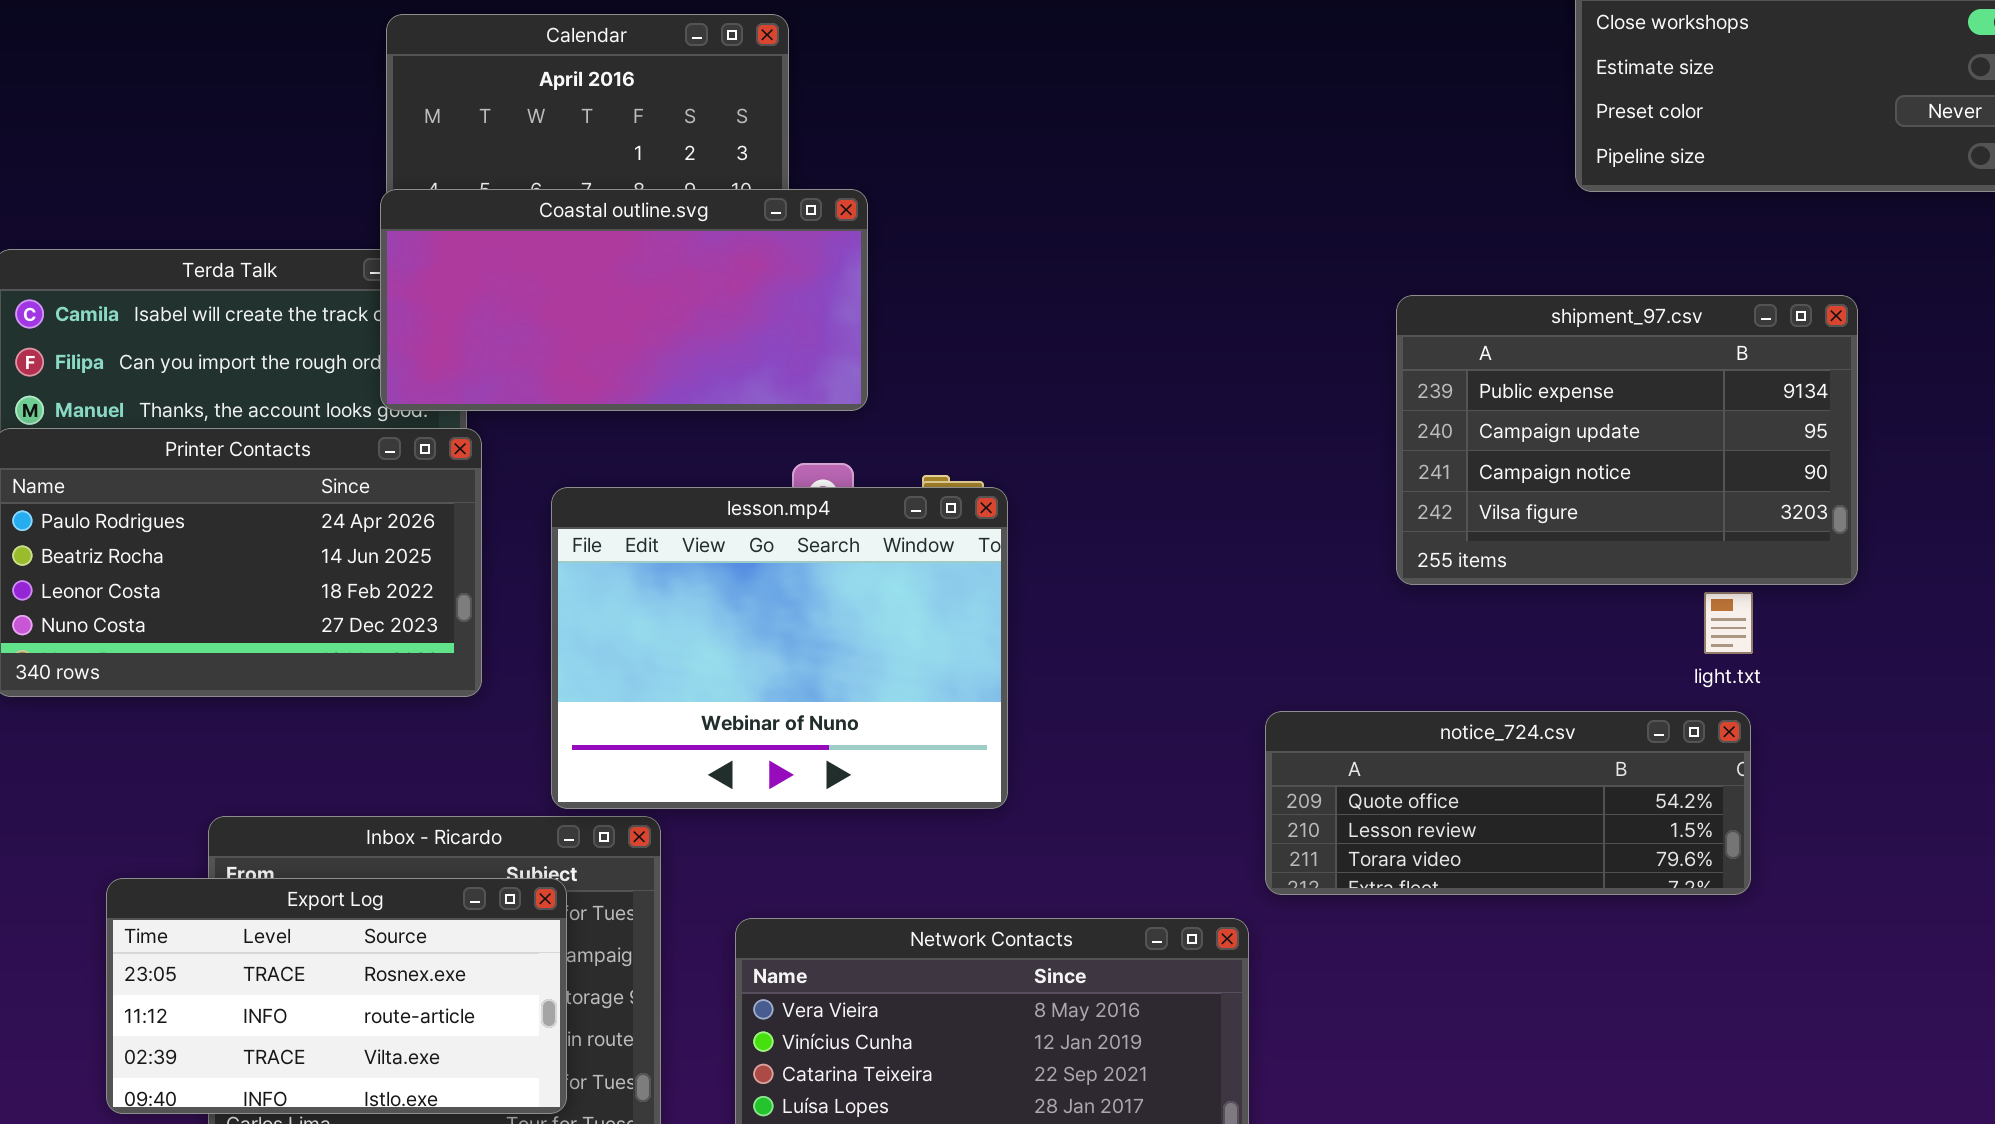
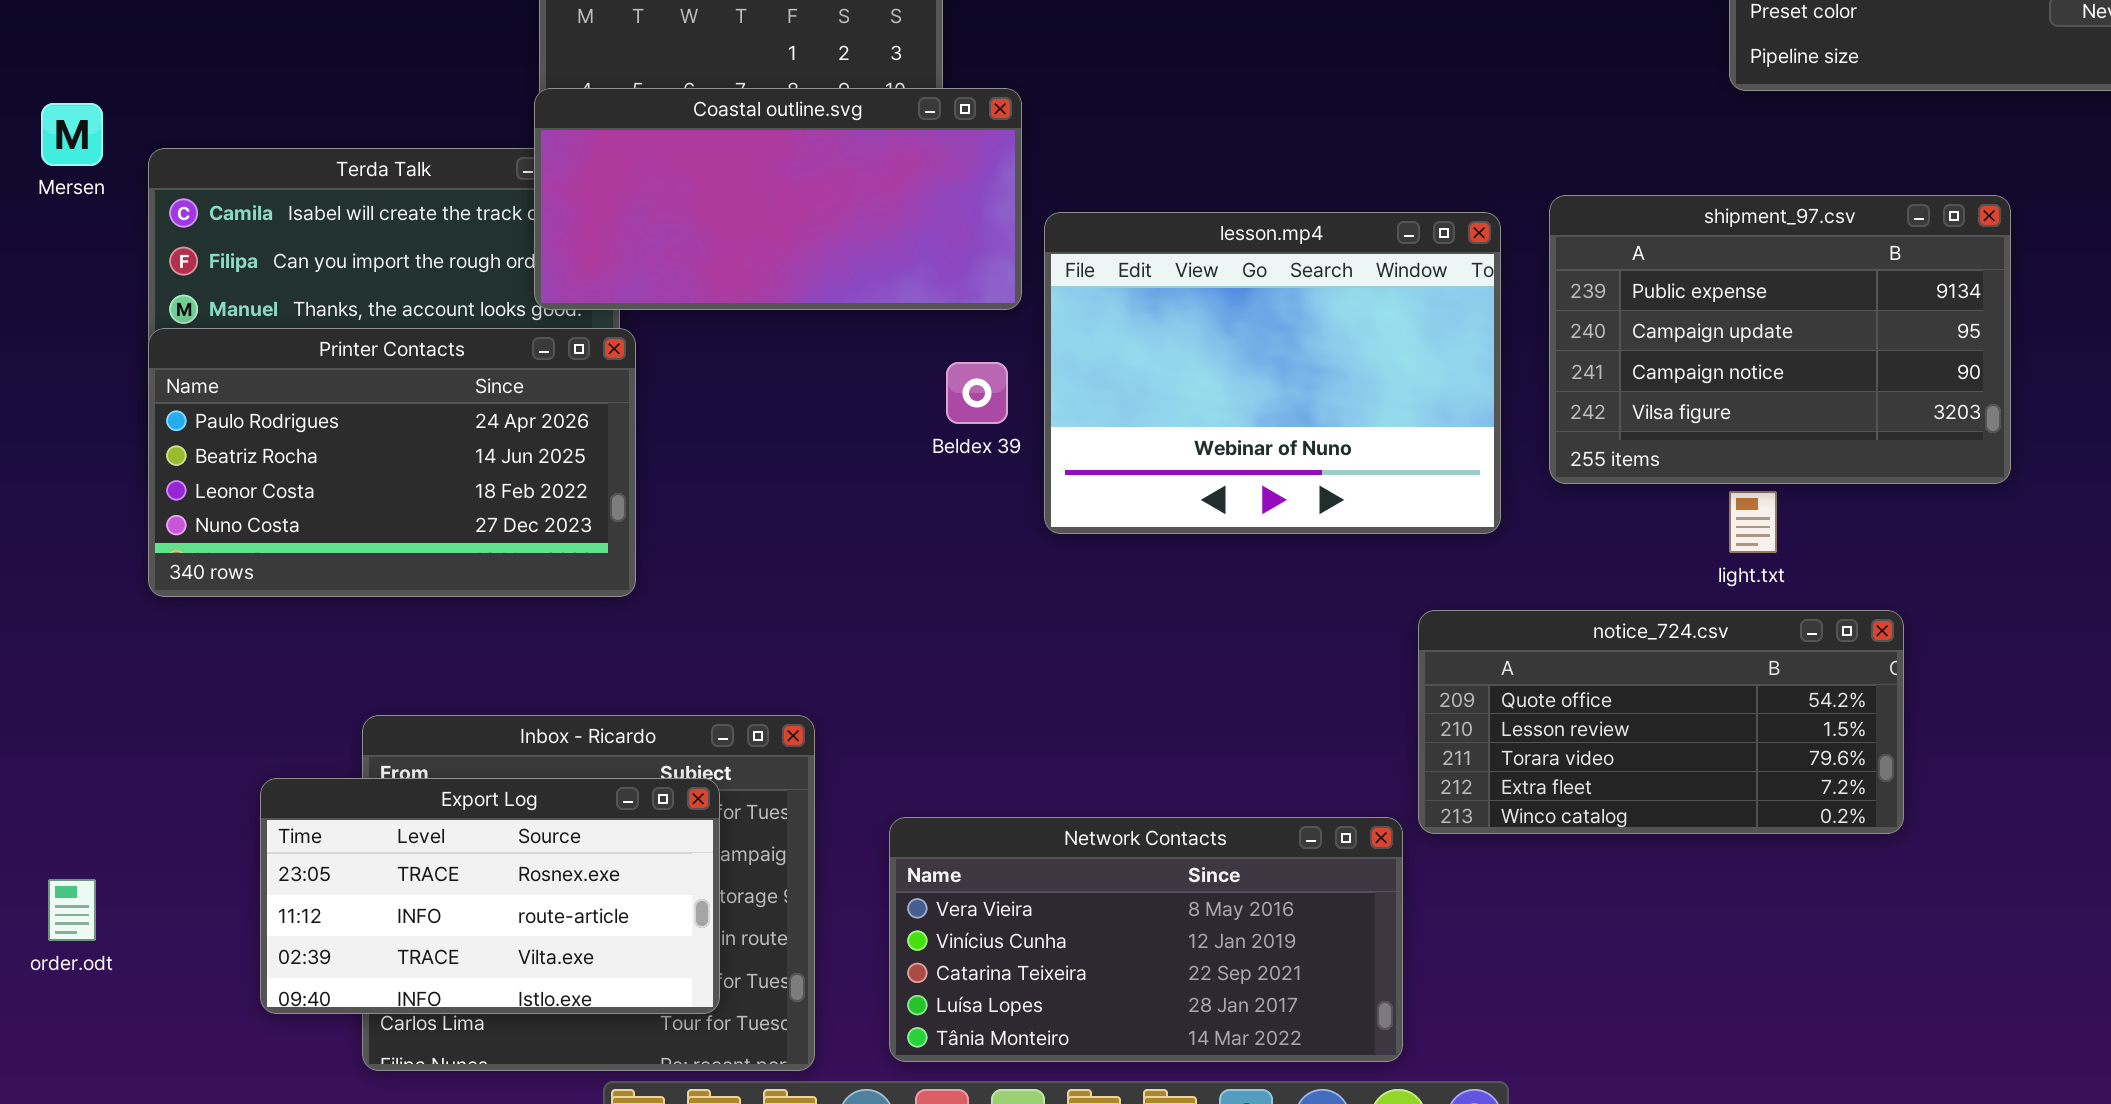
lesson.mp4: [551,487,1008,809] -> [1044,212,1501,534], moved
light.txt: [1704,592,1753,654] -> [1729,491,1777,553], moved
notice_724.csv: [1265,711,1751,895] -> [1418,610,1904,834], resized

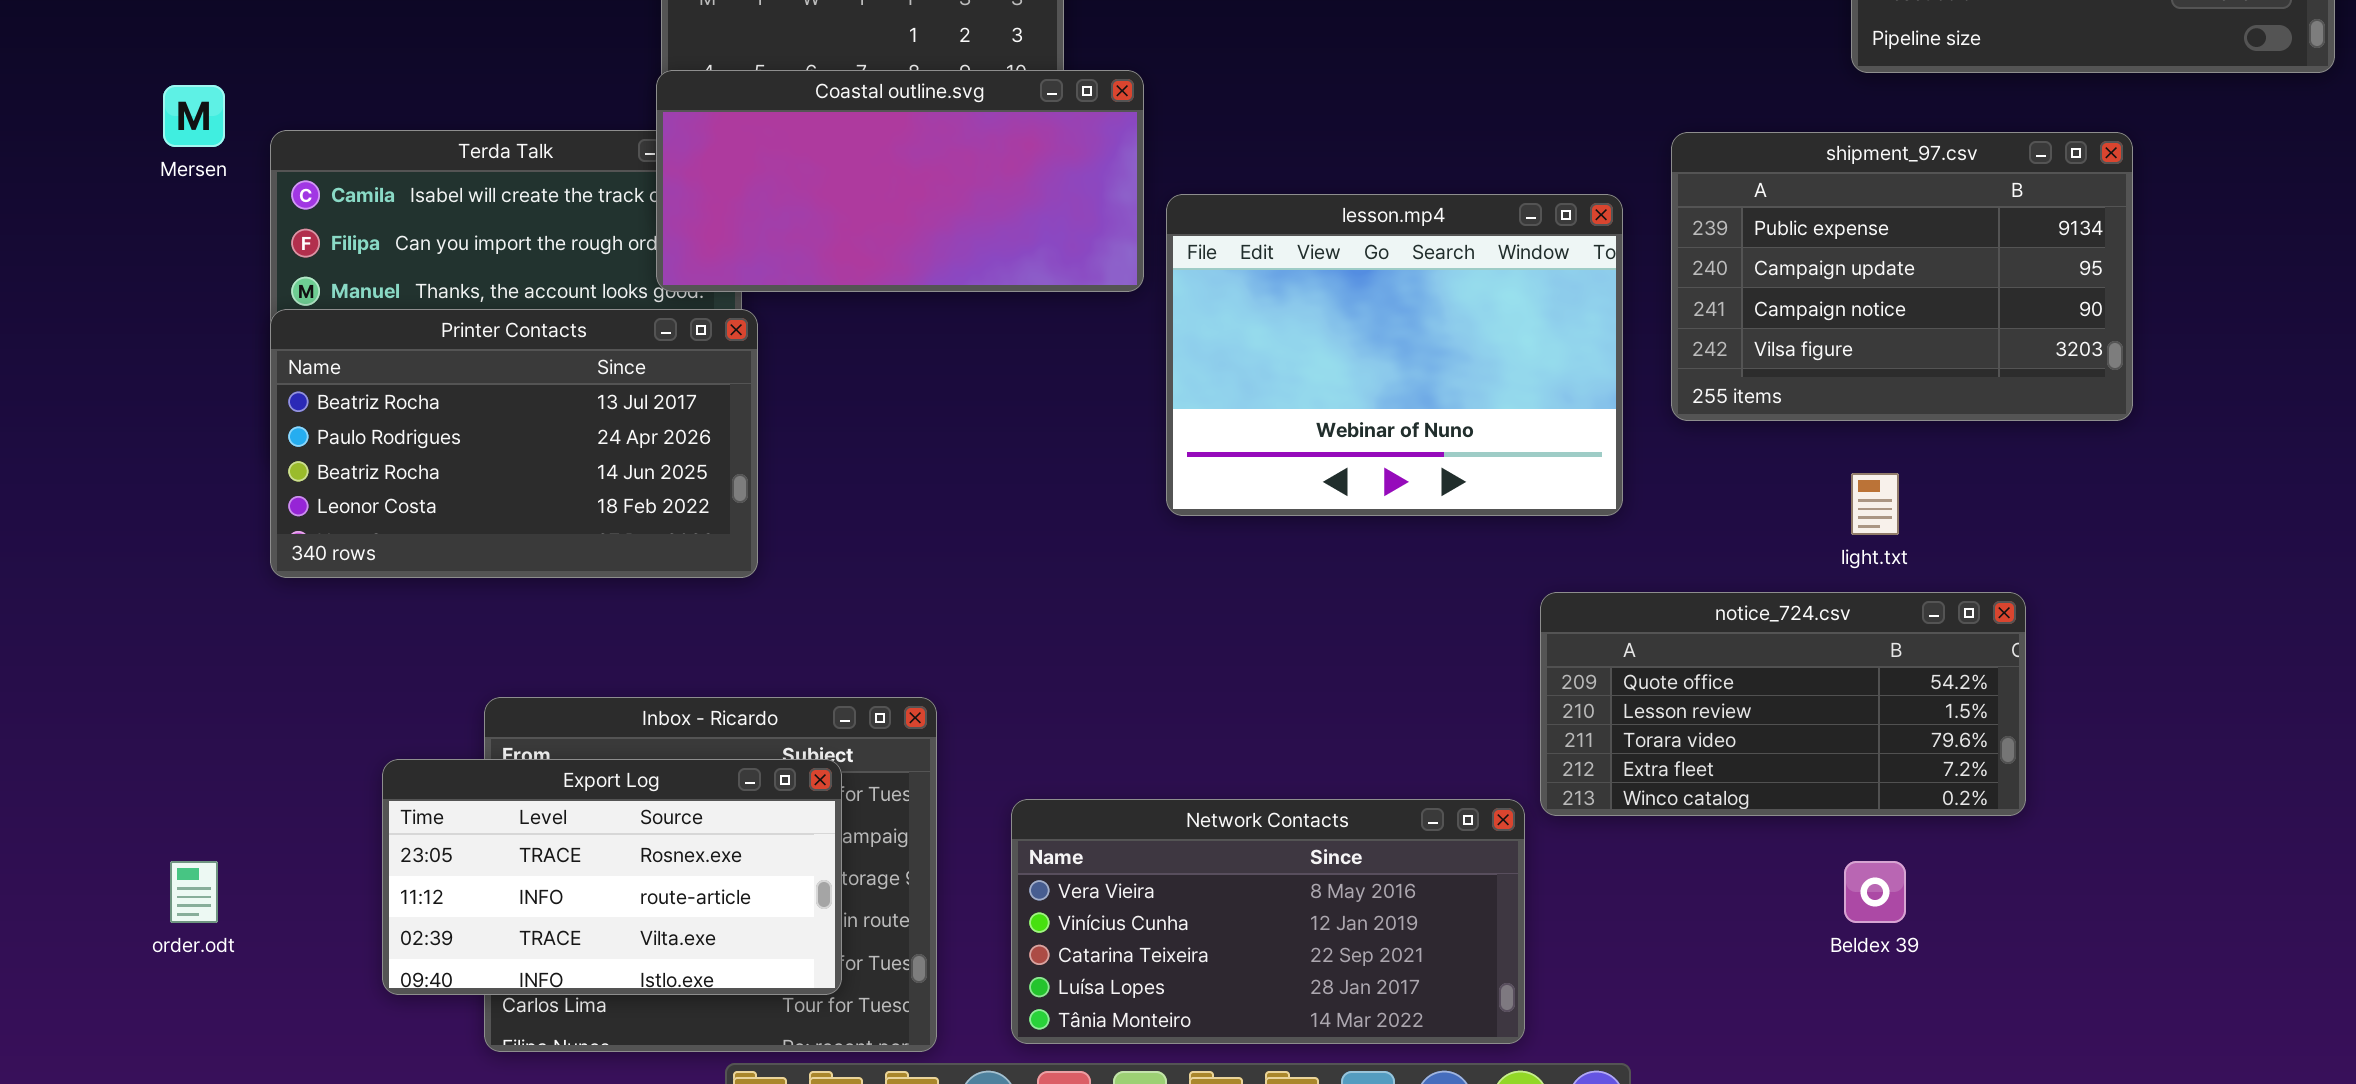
shipment_97.csv: [1549,195,2011,484] -> [1671,132,2133,421], moved
Printer Contacts: [148,328,636,597] -> [270,309,758,578], scrolled up 1 row
Beldex 39: [946,362,1008,424] -> [1844,861,1906,923], moved

